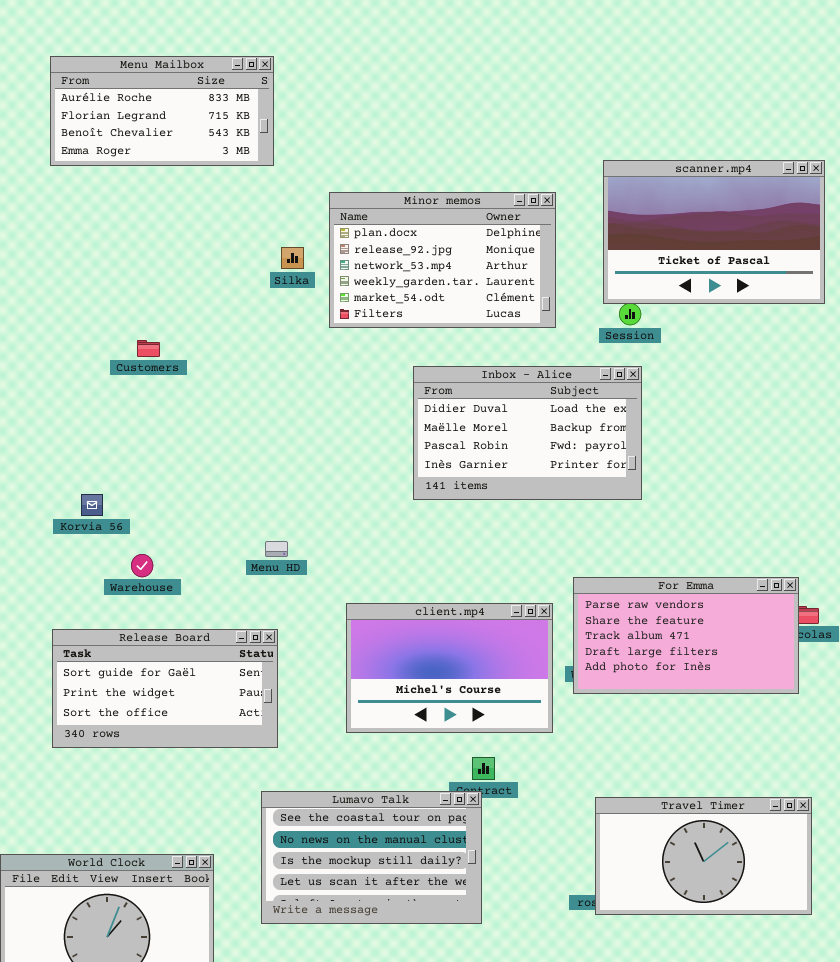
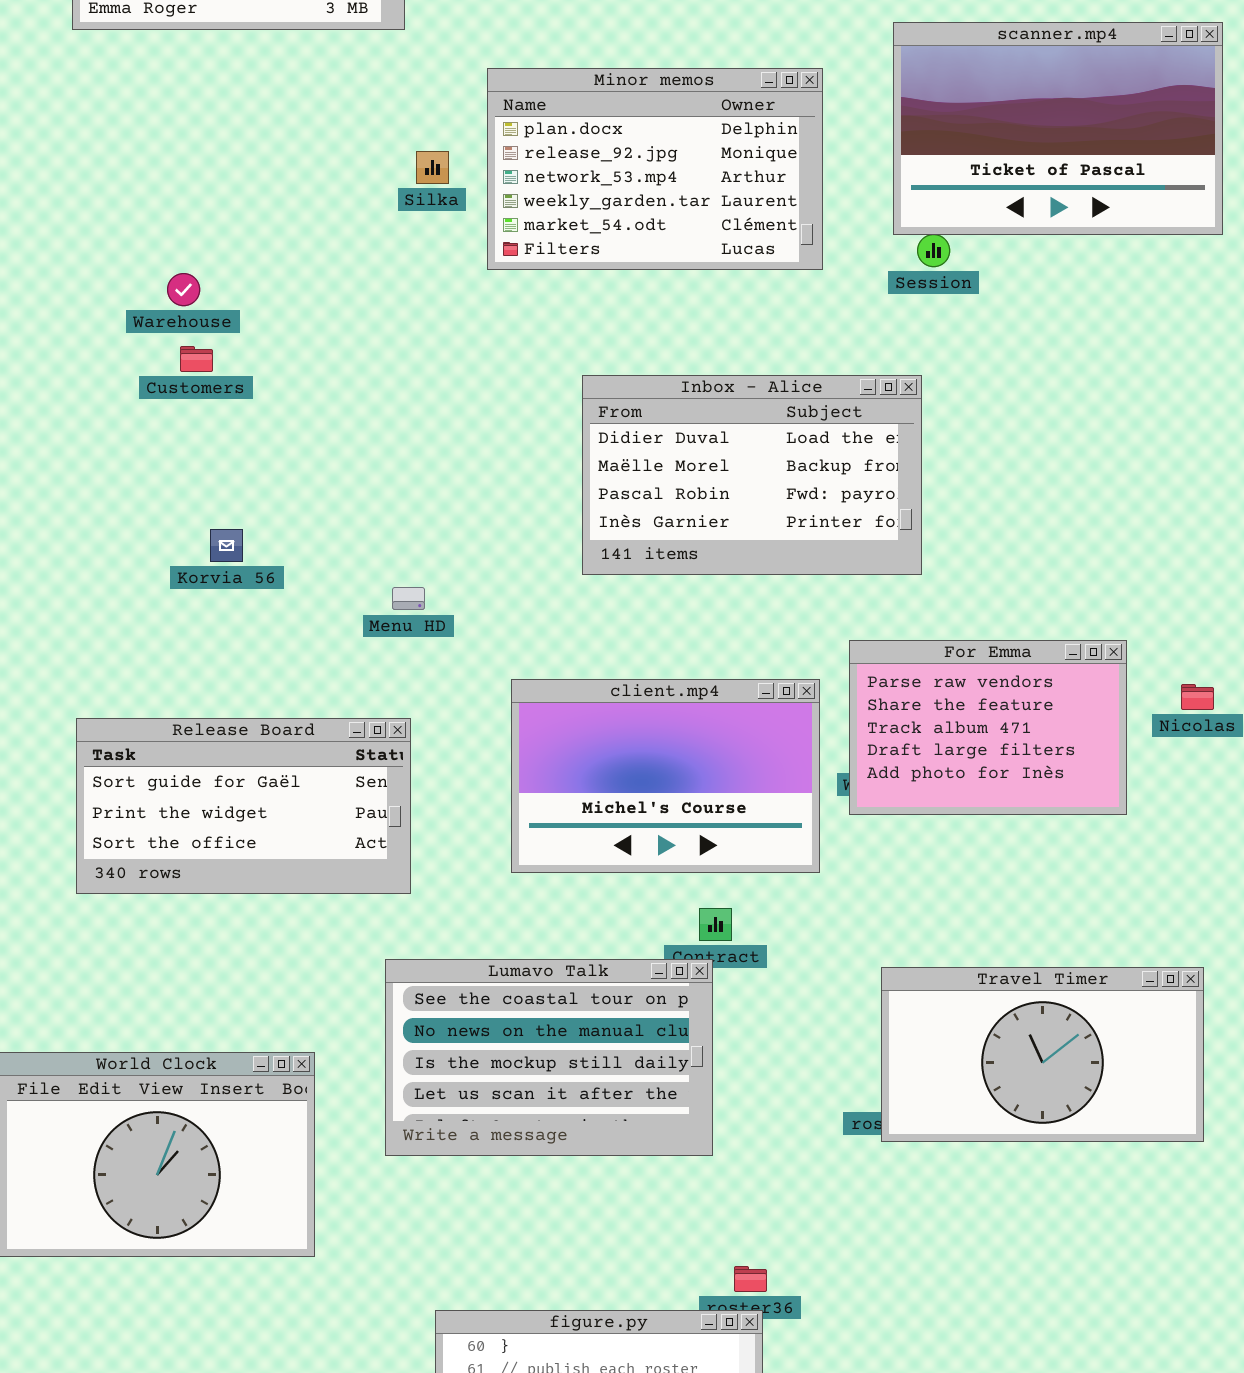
Customers: [137,340,160,357] -> [180,346,213,372], moved
Inbox - Alice: [413,366,642,500] -> [582,375,922,575], moved
Korvia 56: [81,494,103,516] -> [210,529,243,562], moved
Warehouse: [131,554,153,577] -> [167,273,200,306], moved
For Emma: [573,577,799,694] -> [849,640,1127,815], resized

